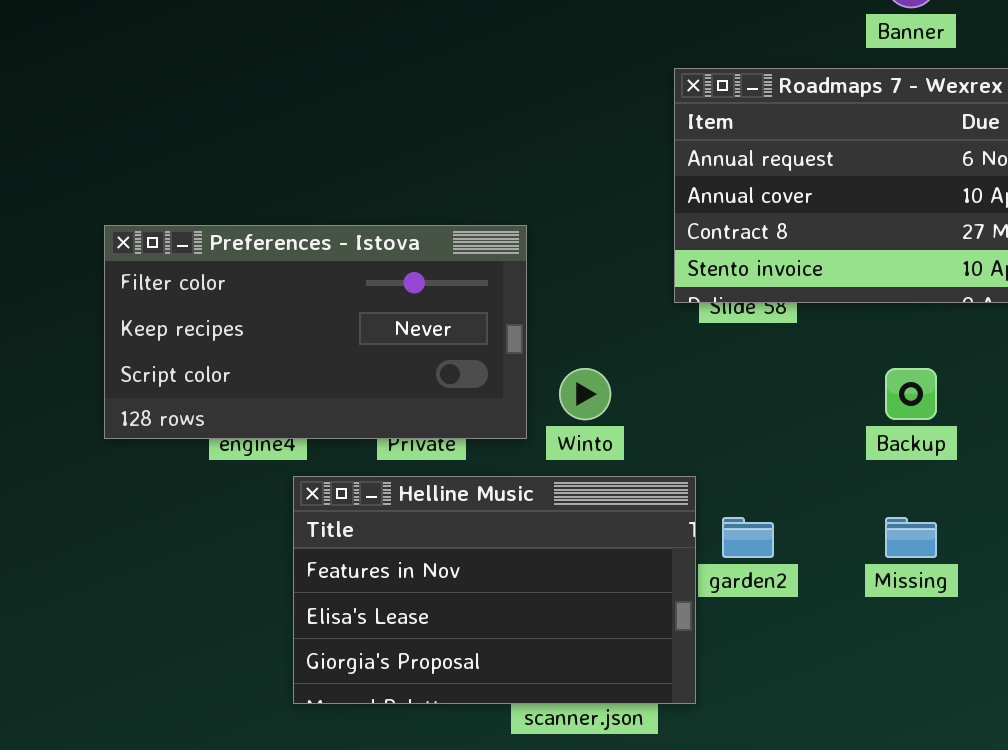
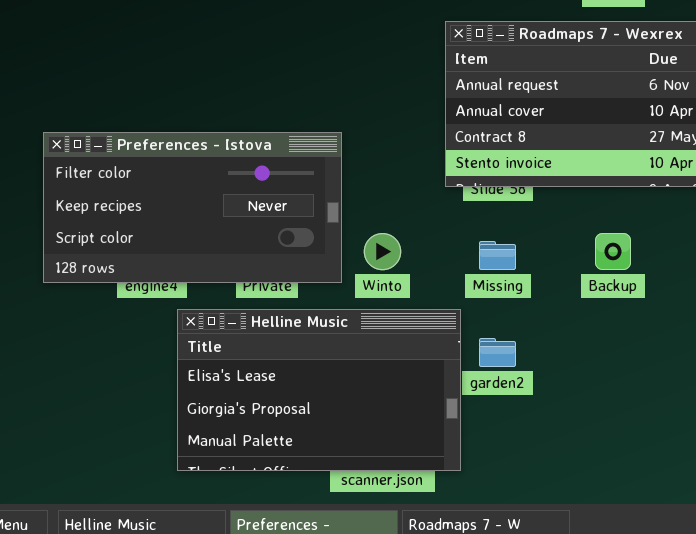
Helline Music: [293,476,696,704] -> [177,309,461,471], scrolled down 1 row
Missing: [885,517,937,558] -> [479,241,516,270], moved

